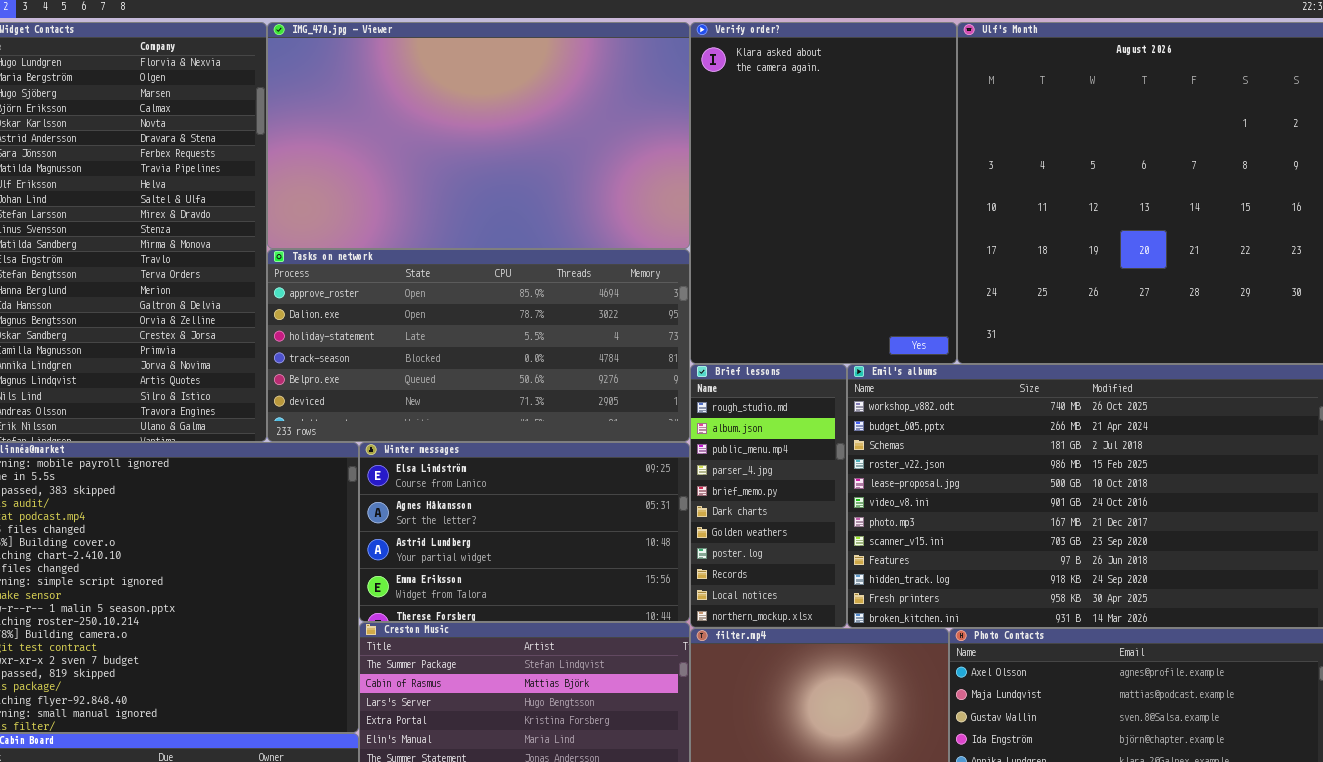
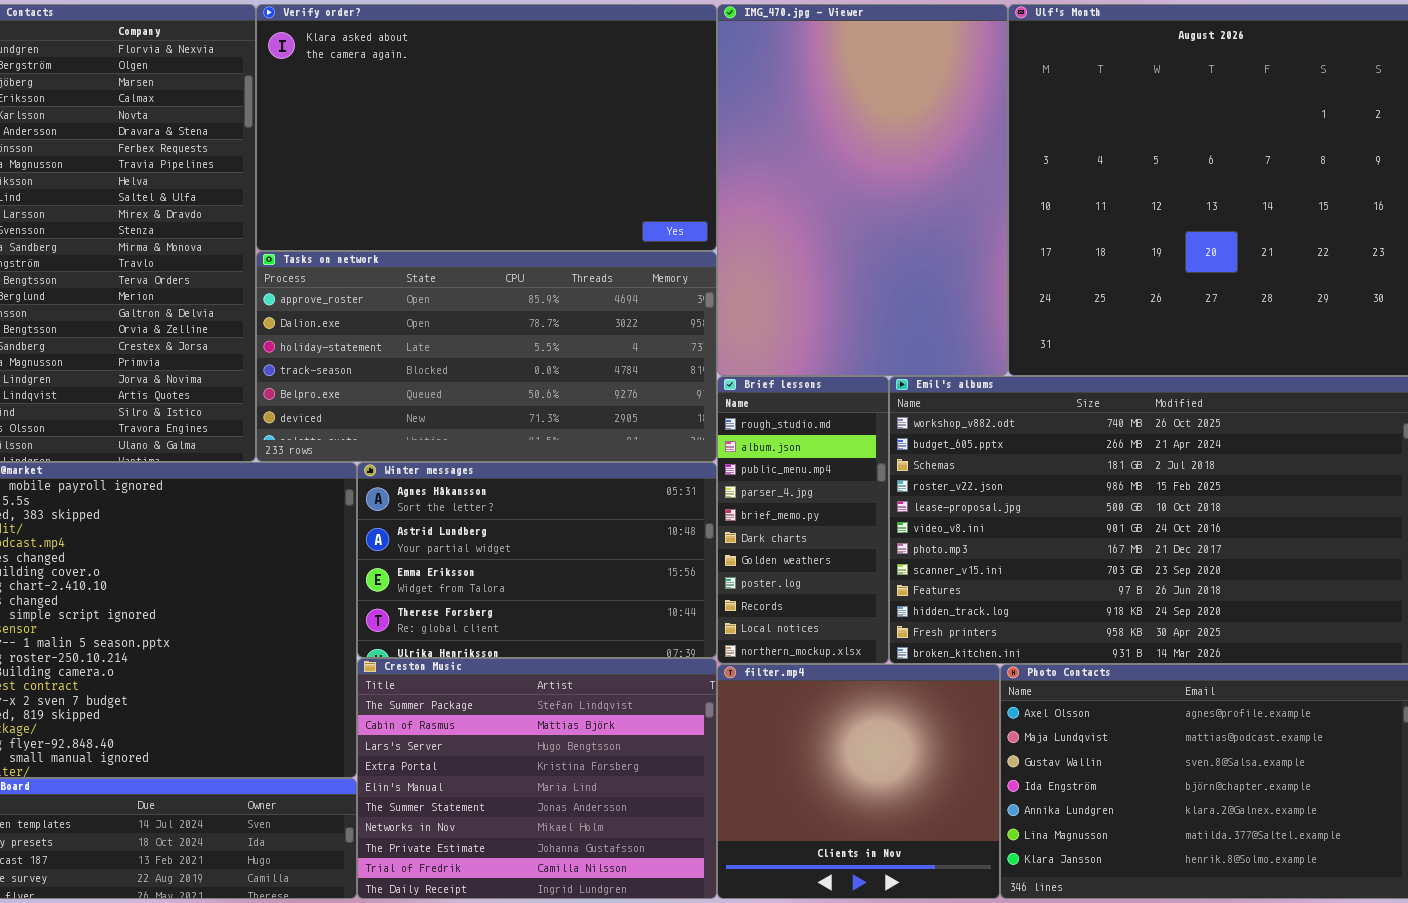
IMG_470.jpg - Viewer: [267,22,690,249] -> [717,4,1008,376], moved, resized
Verify order?: [690,22,957,364] -> [256,4,717,251], moved, resized
Winter messages: [359,442,690,622] -> [357,462,717,658], scrolled down 1 row

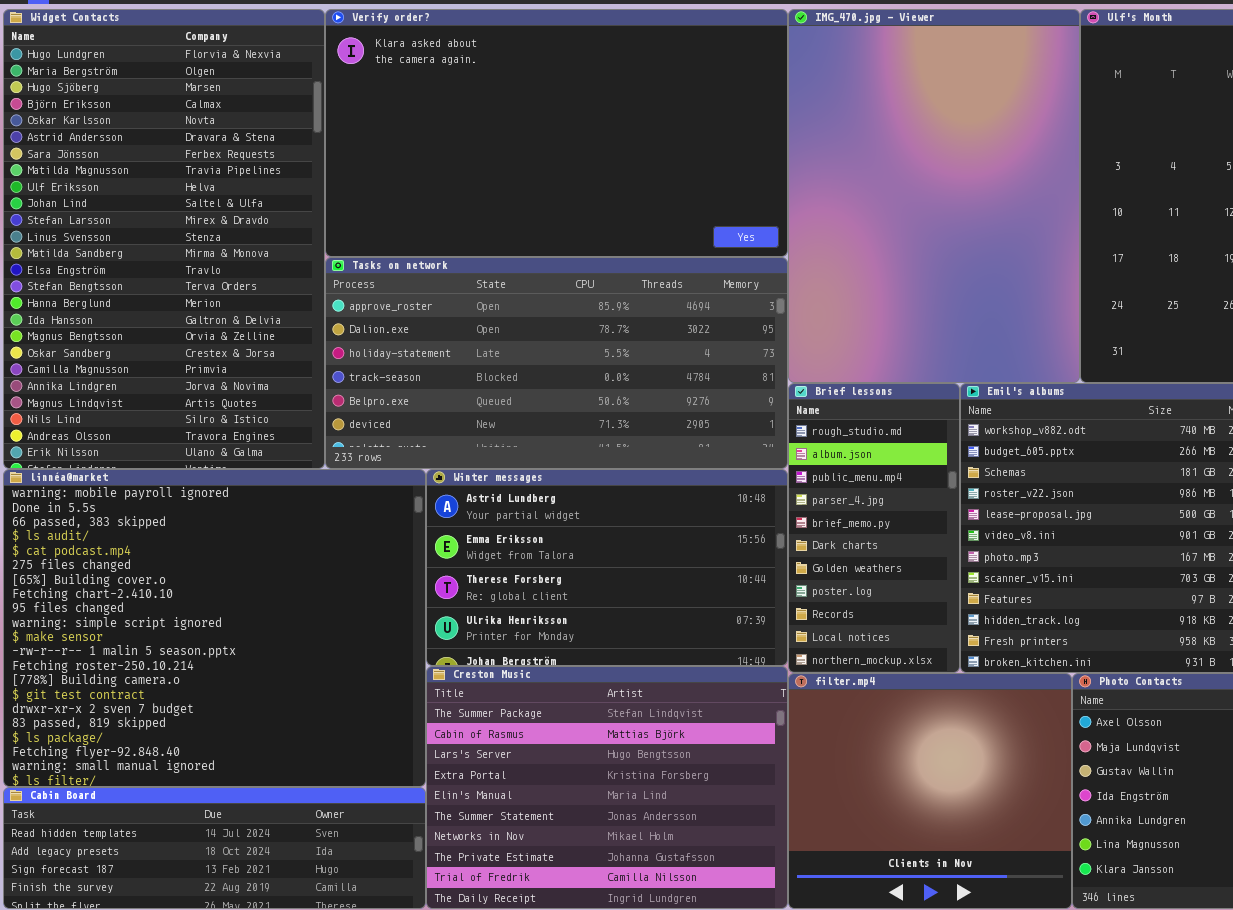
Winter messages: [357,462,717,658] -> [426,469,788,666], scrolled down 1 row

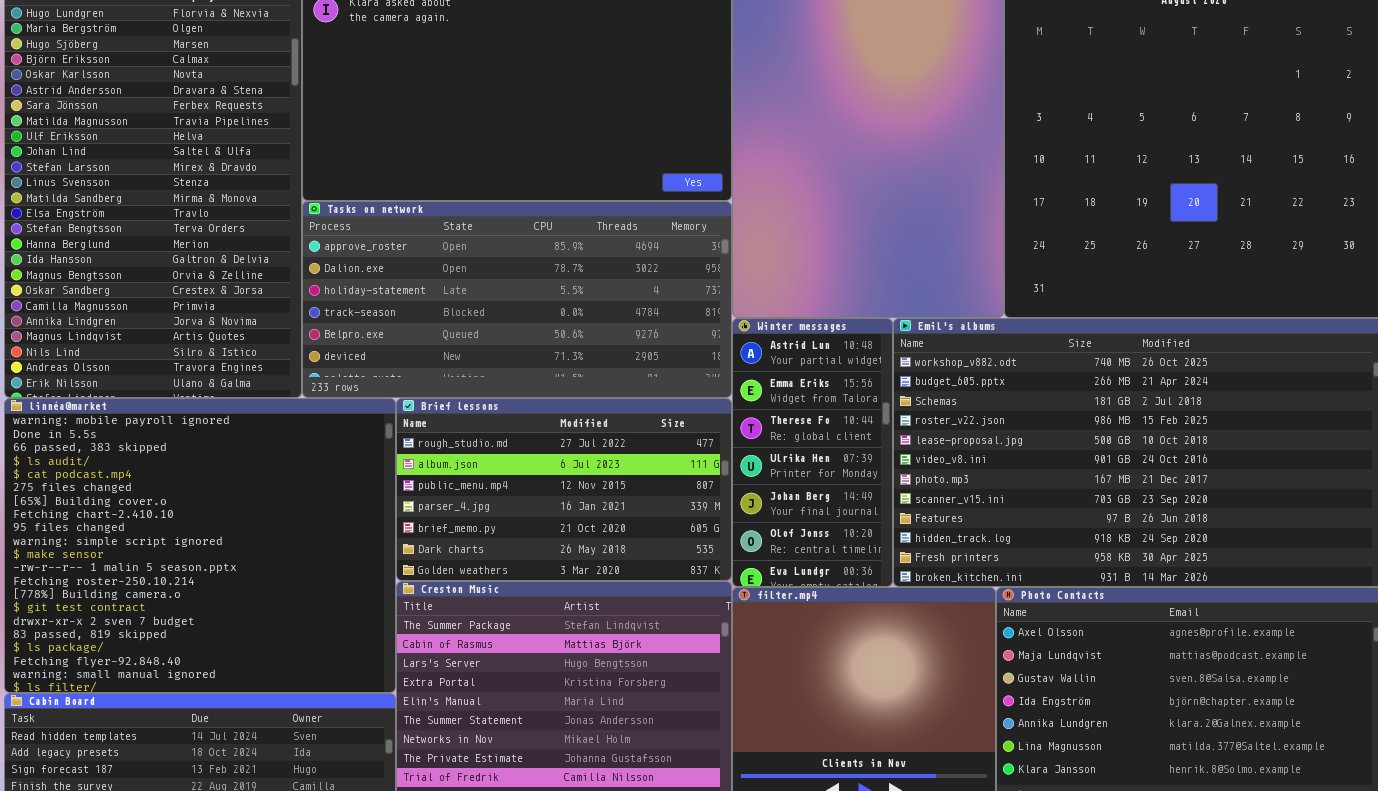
Brief lessons: [788,383,960,673] -> [396,398,732,581], moved, resized
Winter messages: [426,469,788,666] -> [732,318,893,587], moved, resized

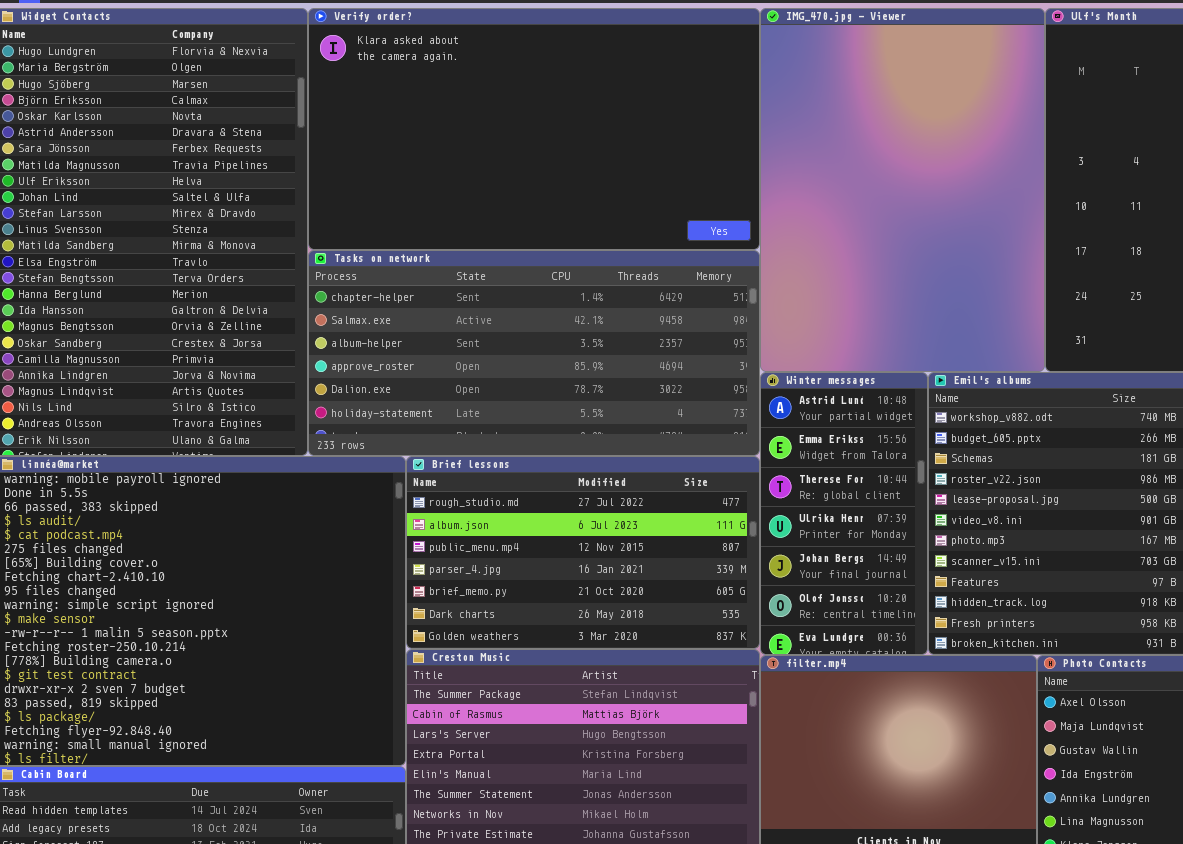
Tasks on network: [302,201,732,398] -> [308,250,760,456], scrolled up 3 rows

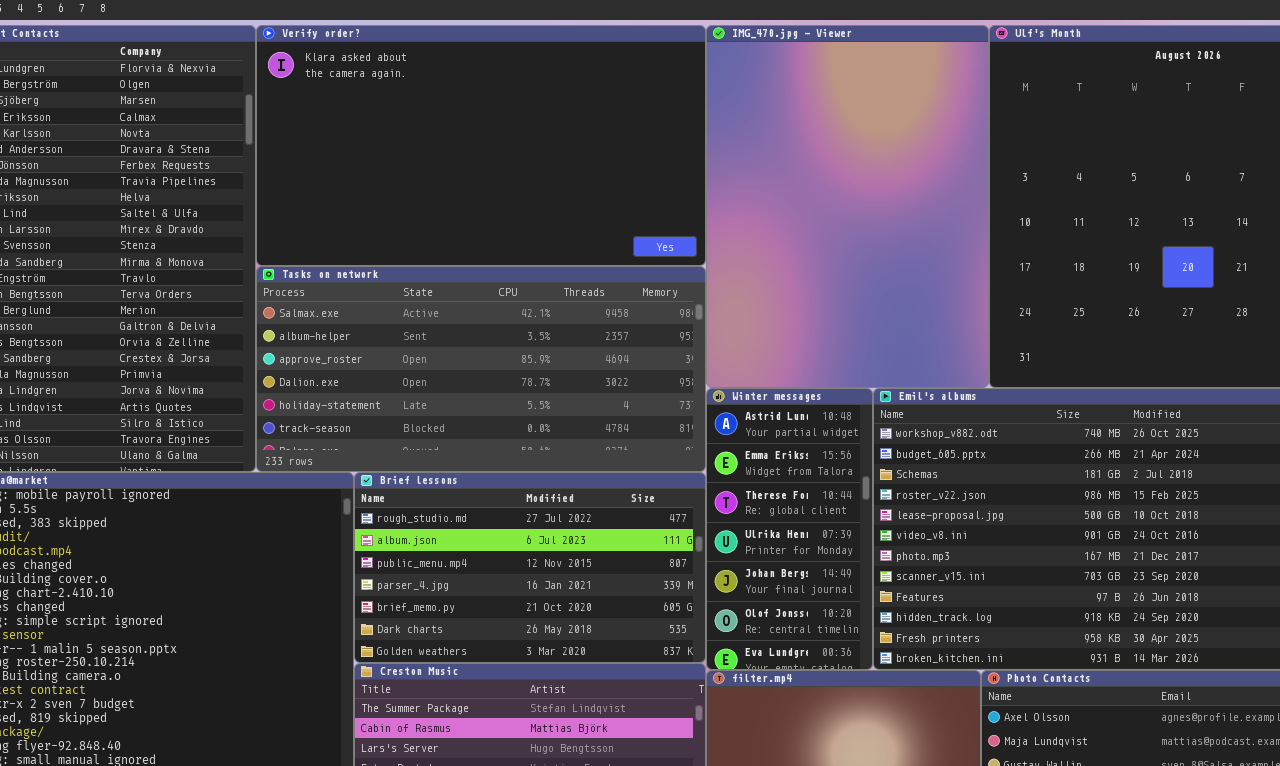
Tasks on network: [308,250,760,456] -> [256,266,706,472], scrolled down 1 row

